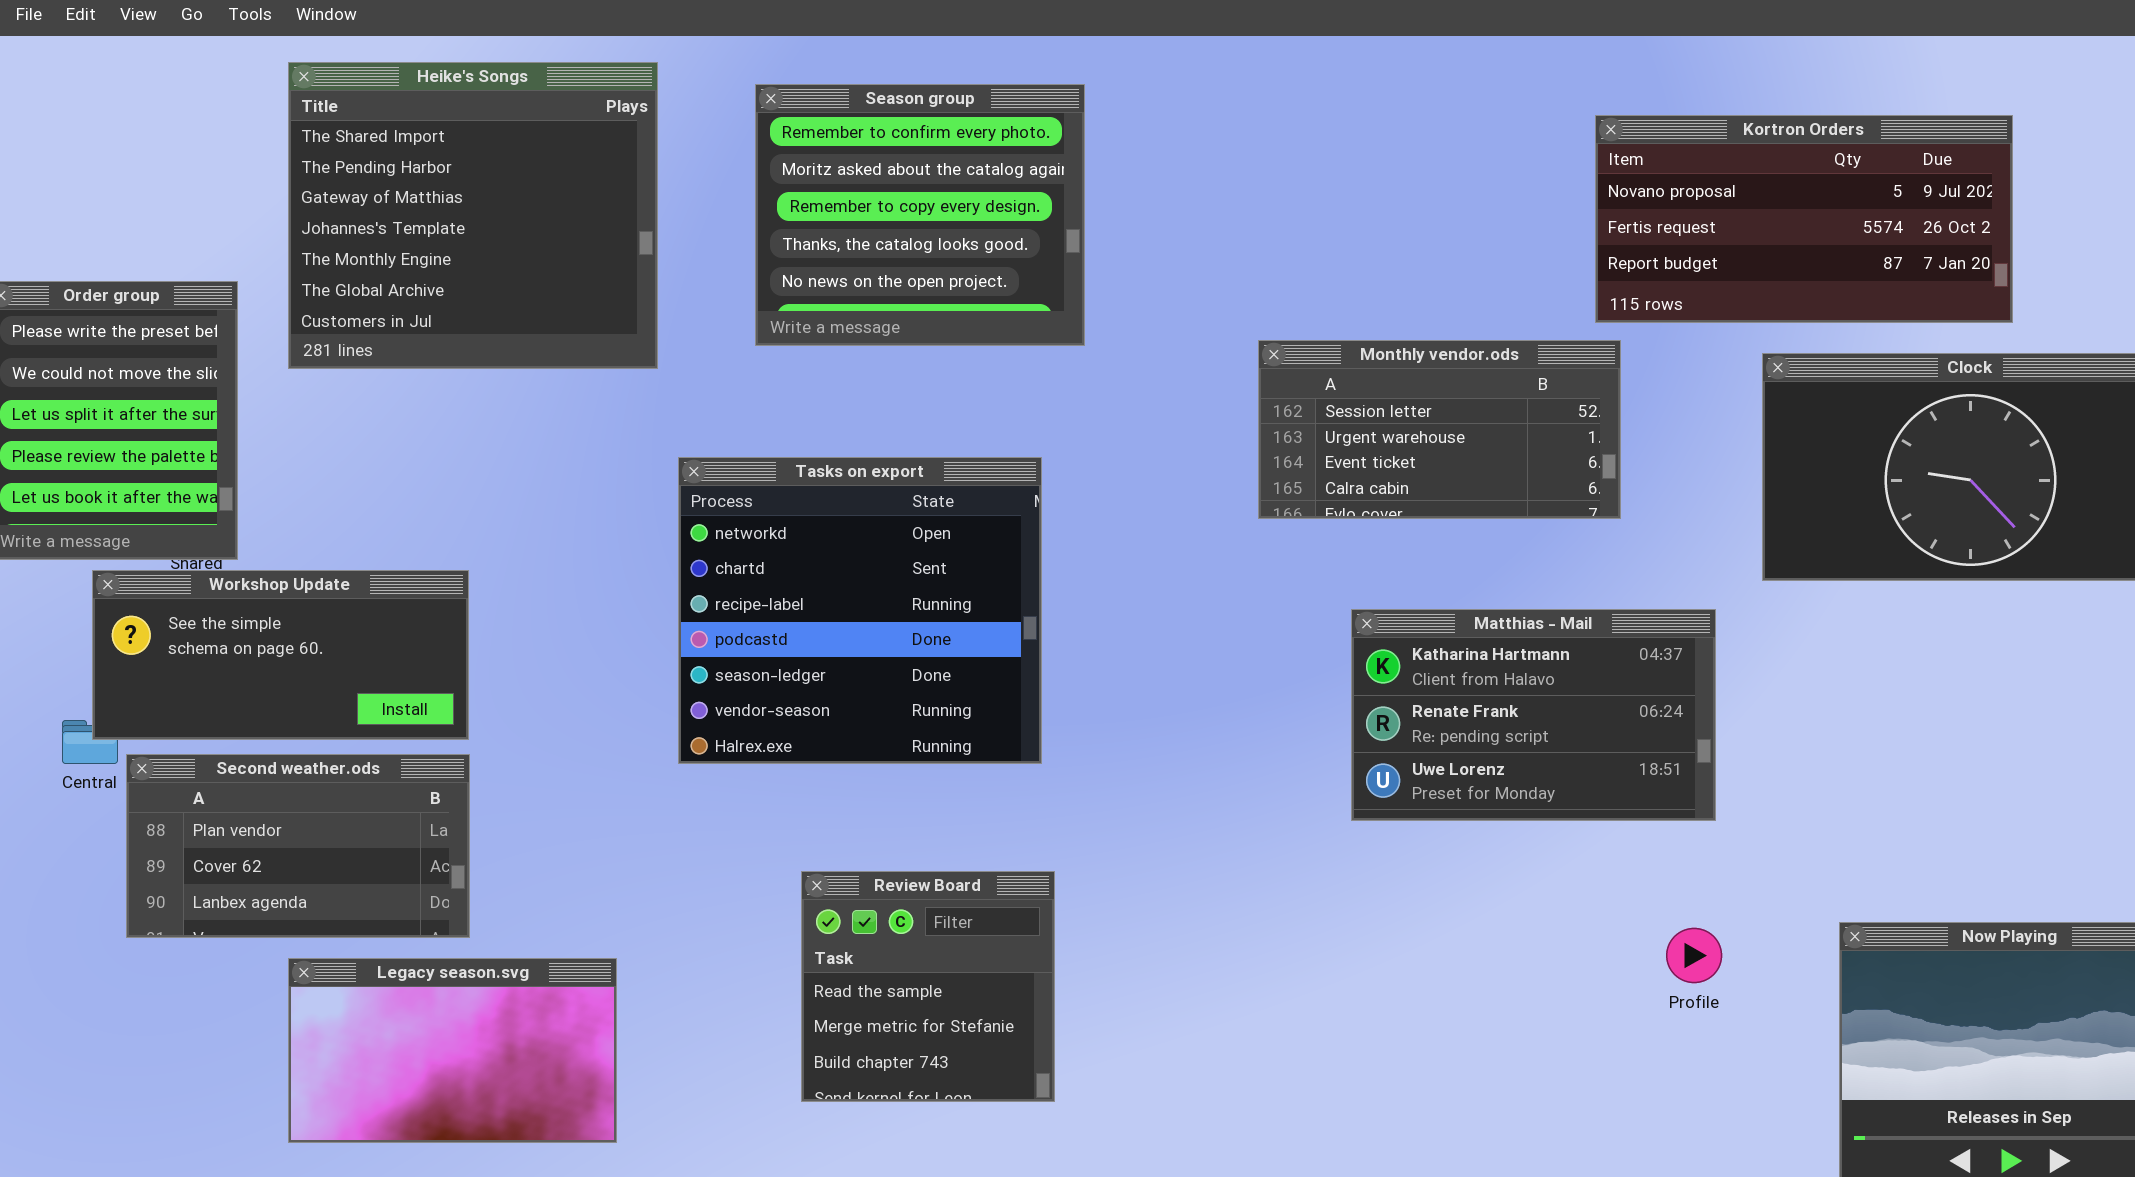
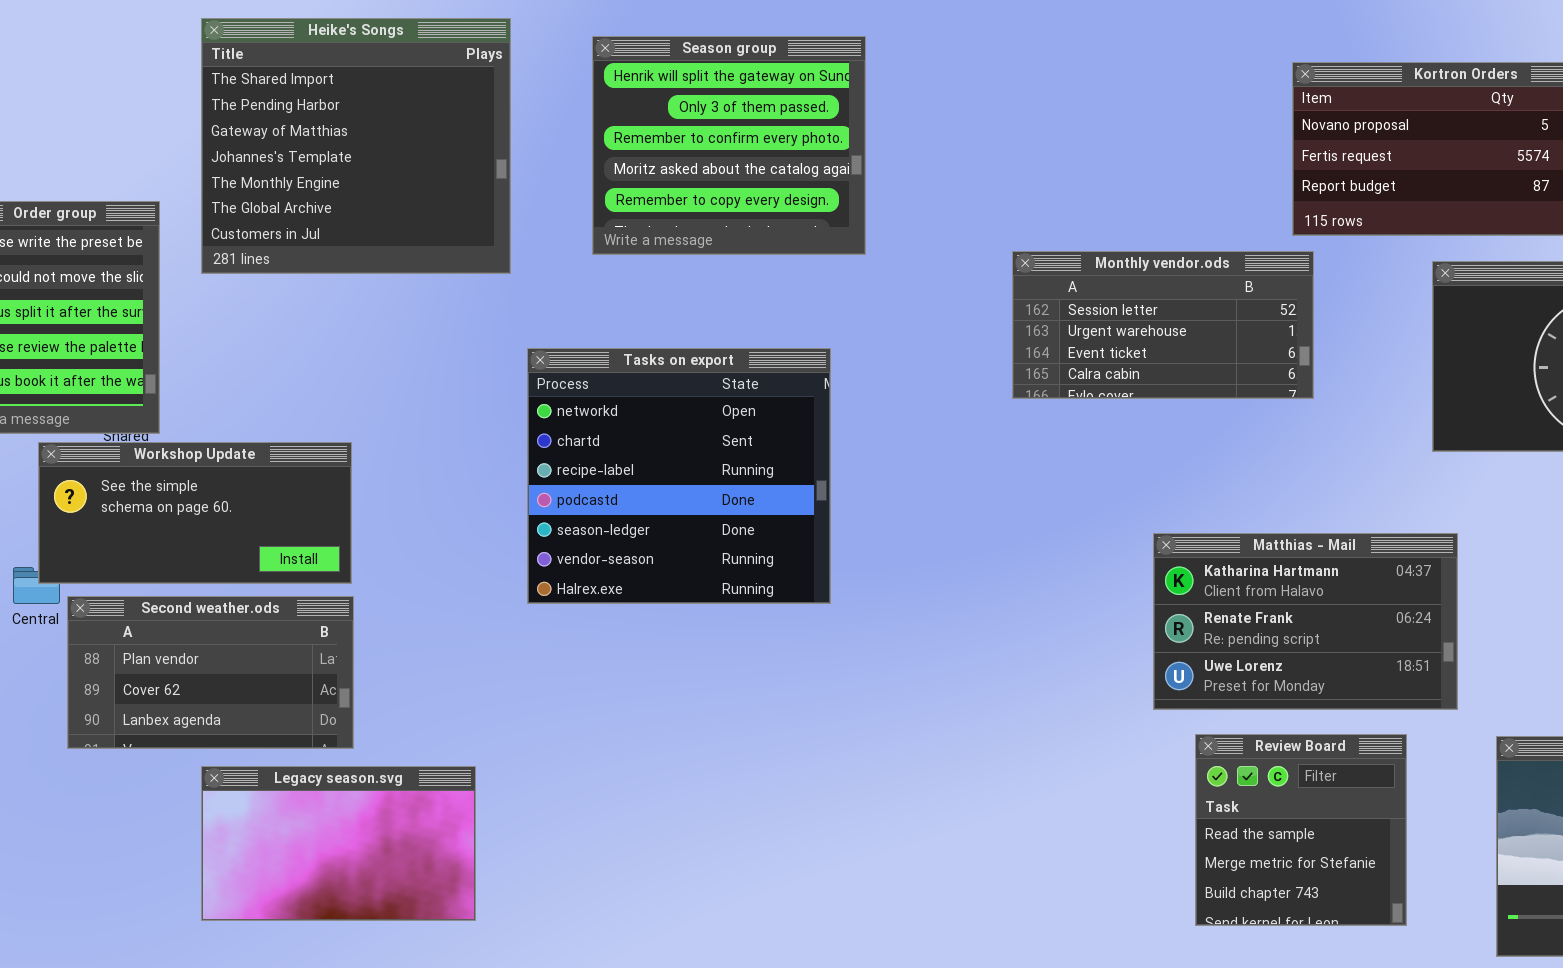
Season group: [755,84,1085,346] -> [592,36,866,255], scrolled up 2 rows
Matthias - Mail: [1351,609,1716,821] -> [1153,533,1458,710], moved
Review Board: [801,871,1055,1102] -> [1195,734,1407,926], moved

